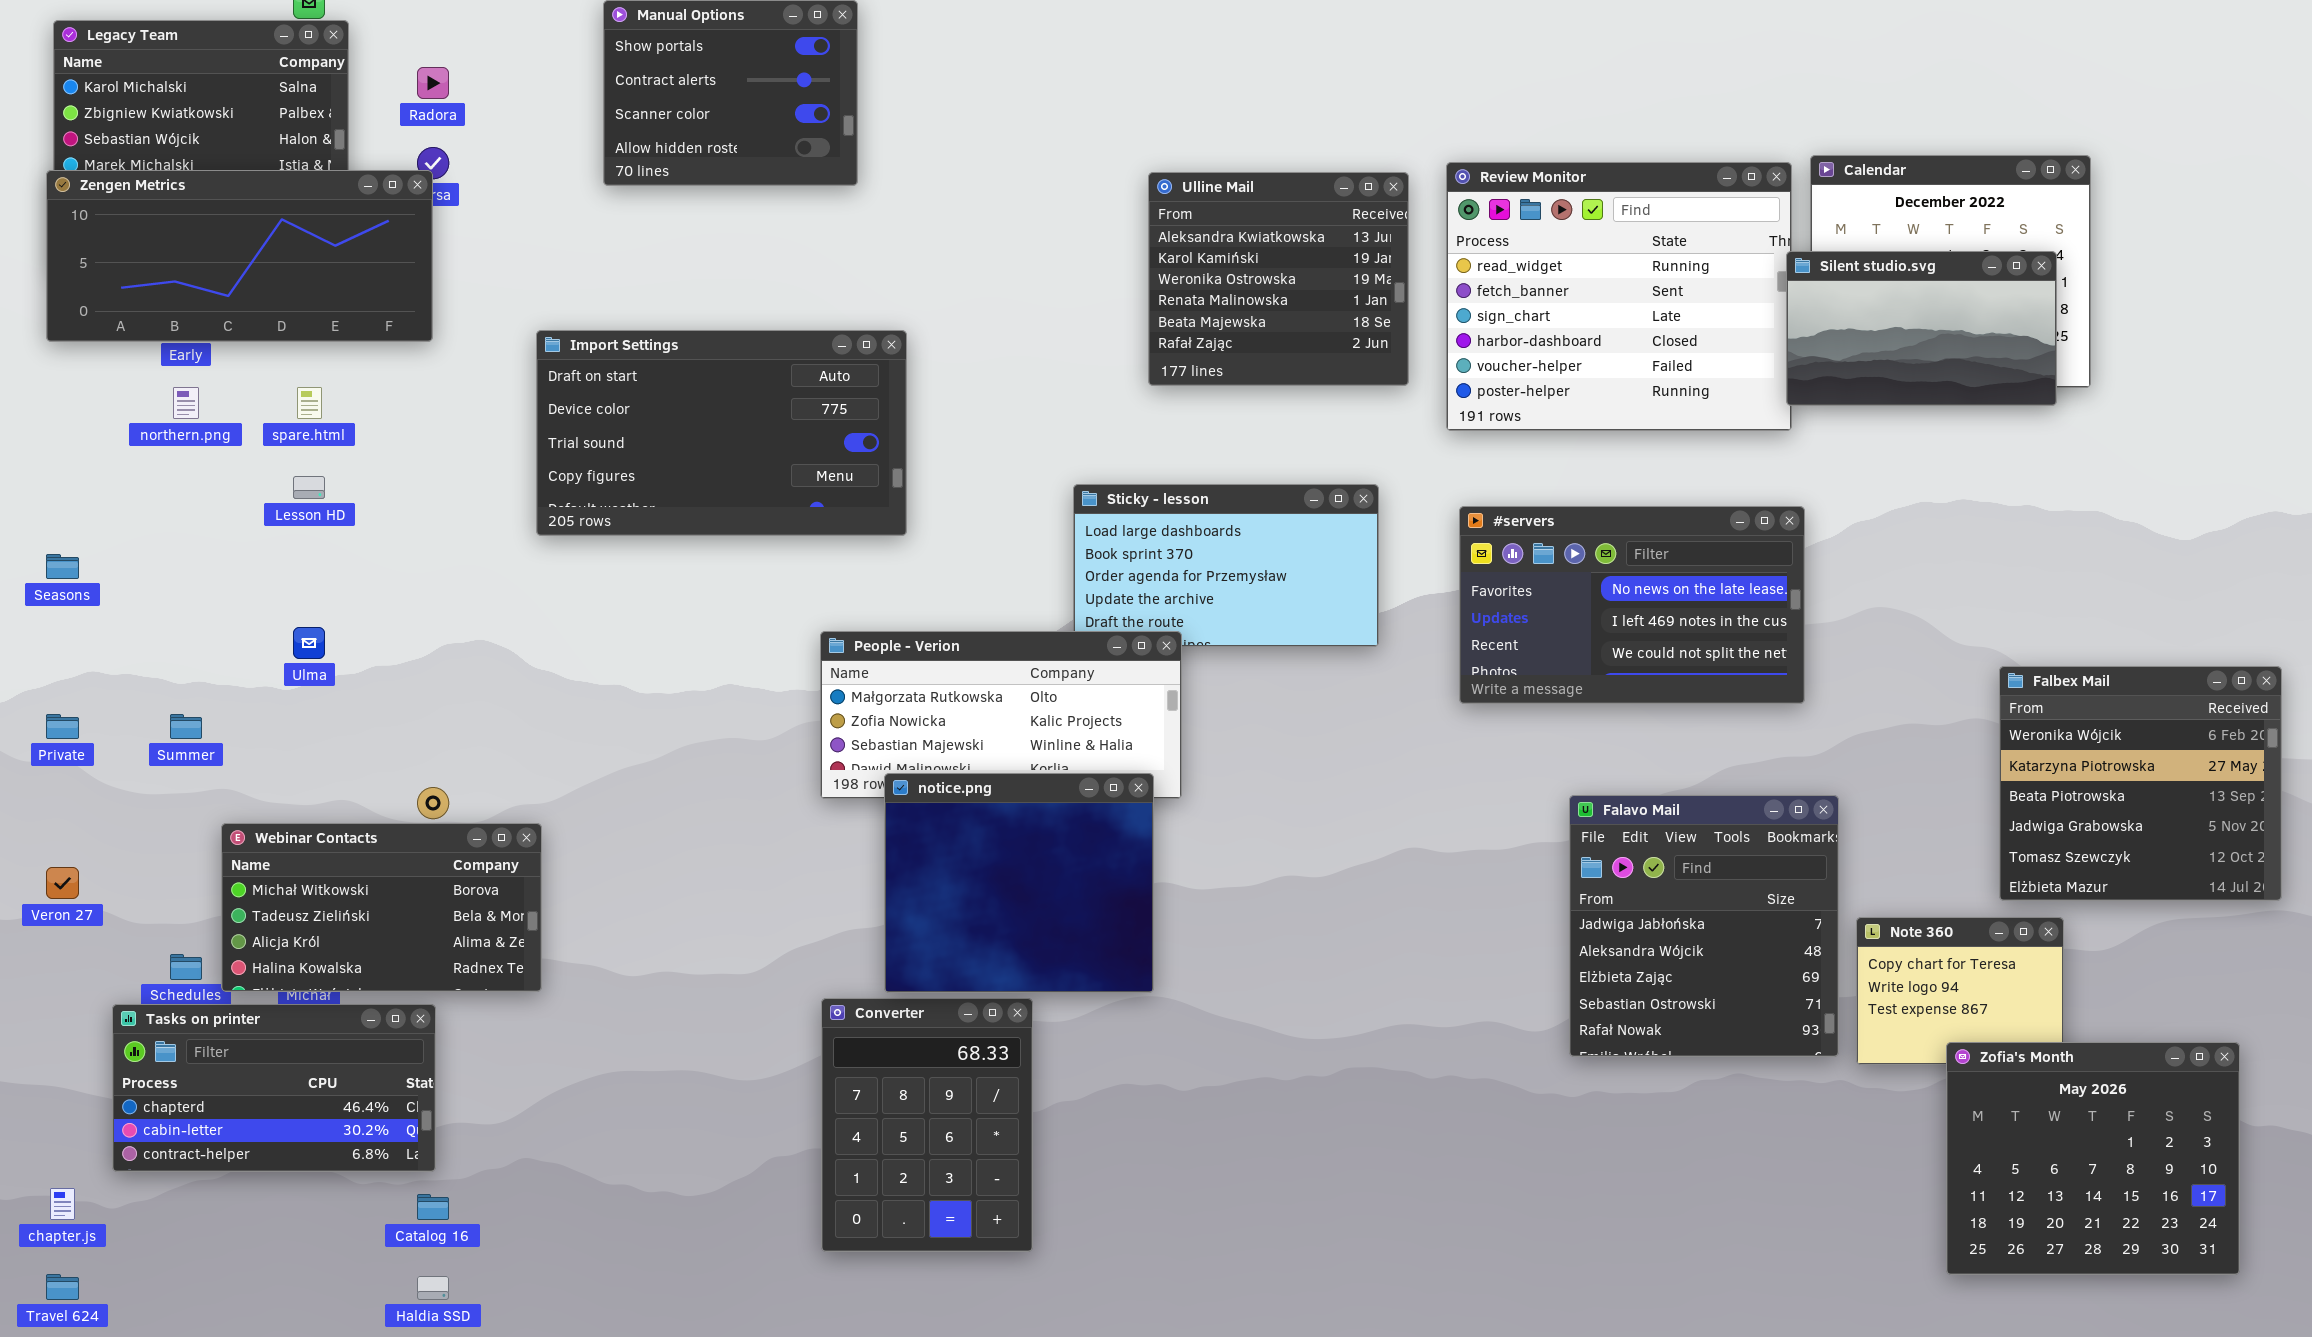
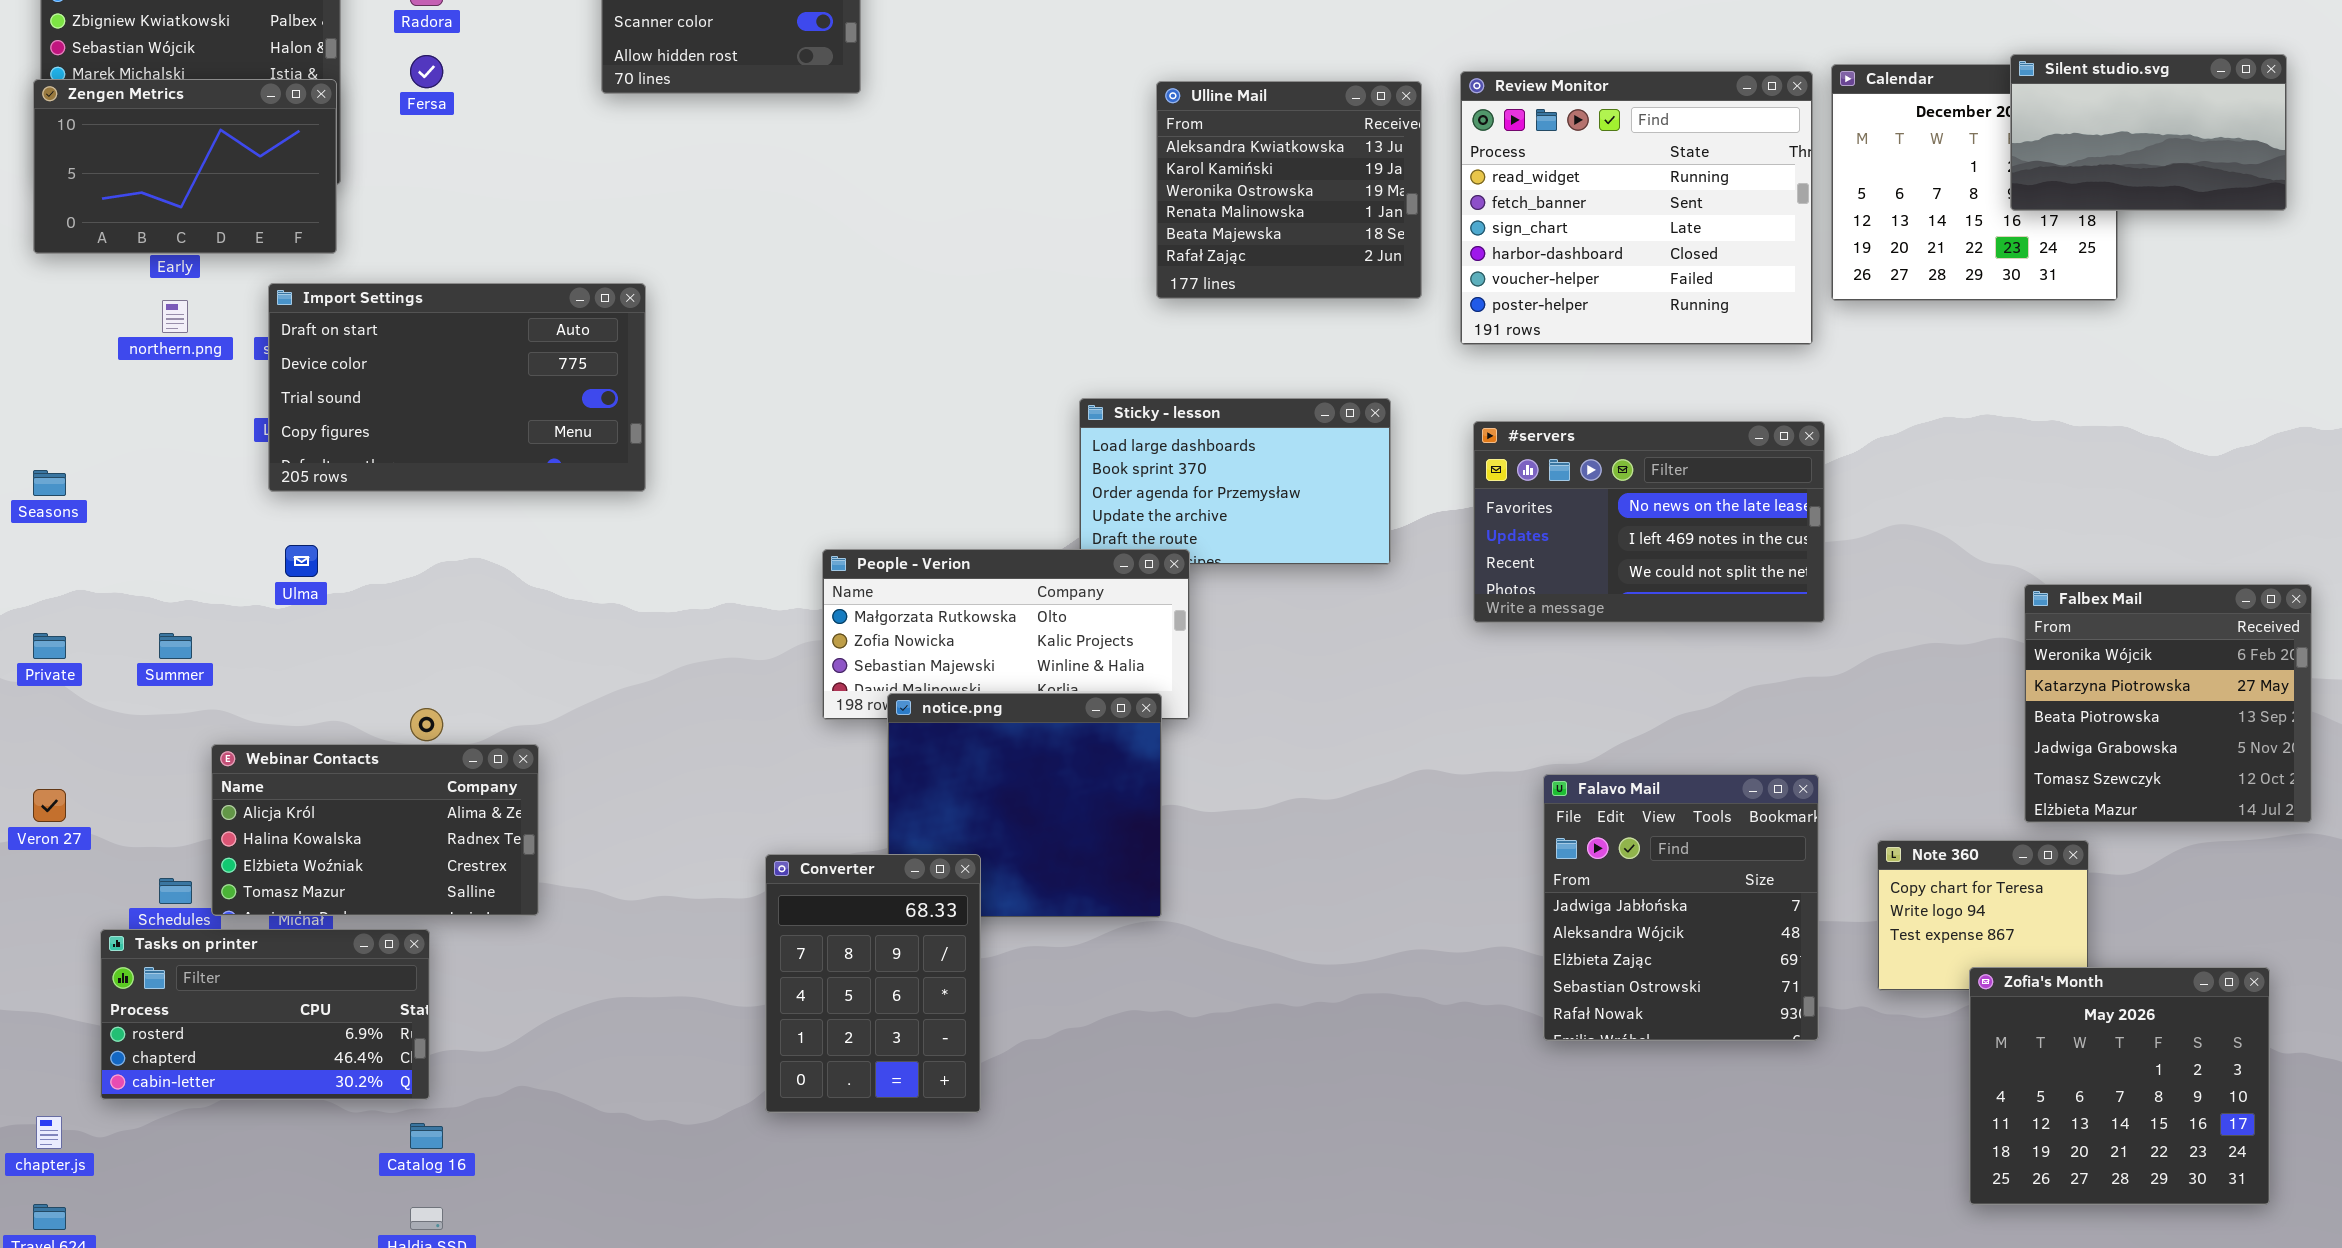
Zengen Metrics: [46,170,433,342] -> [33,79,337,254], resized
Silent studio.svg: [1786,251,2057,406] -> [2010,54,2287,211], moved
Import Settings: [536,330,907,536] -> [268,283,646,492], moved
Falavo Mail: [1569,795,1839,1057] -> [1543,774,1819,1041], moved
Webinar Contacts: [221,823,542,992] -> [211,744,539,916], scrolled down 2 rows
Converter: [821,998,1033,1252] -> [765,854,981,1113], moved
Tasks on printer: [112,1004,436,1172] -> [100,929,430,1100], scrolled up 1 row

